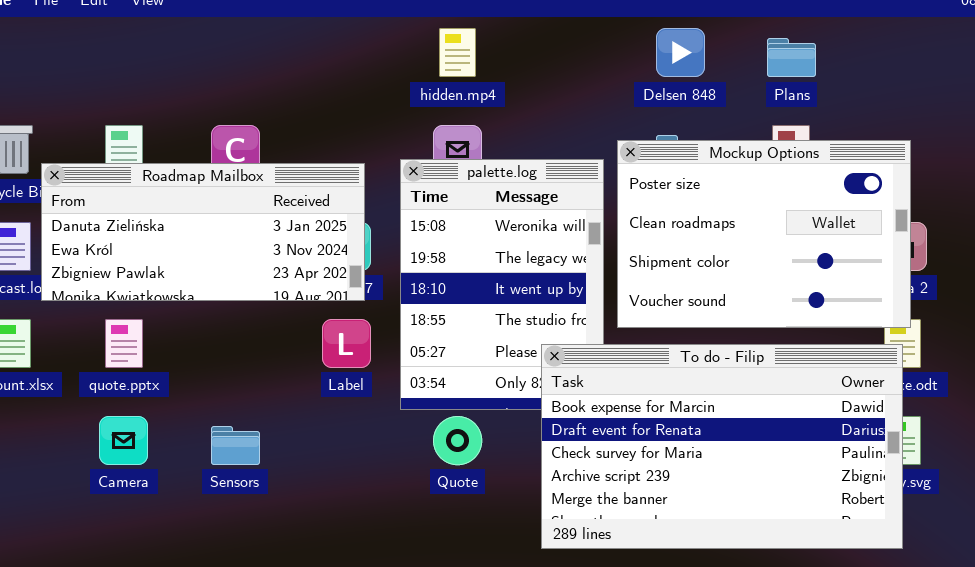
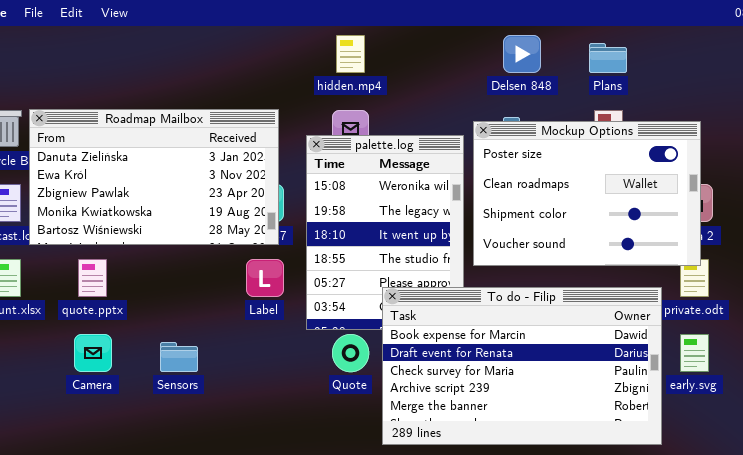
Roadmap Mailbox: [41,163,365,301] -> [29,109,279,245], resized
To do - Filip: [541,344,903,549] -> [382,287,662,445], moved

